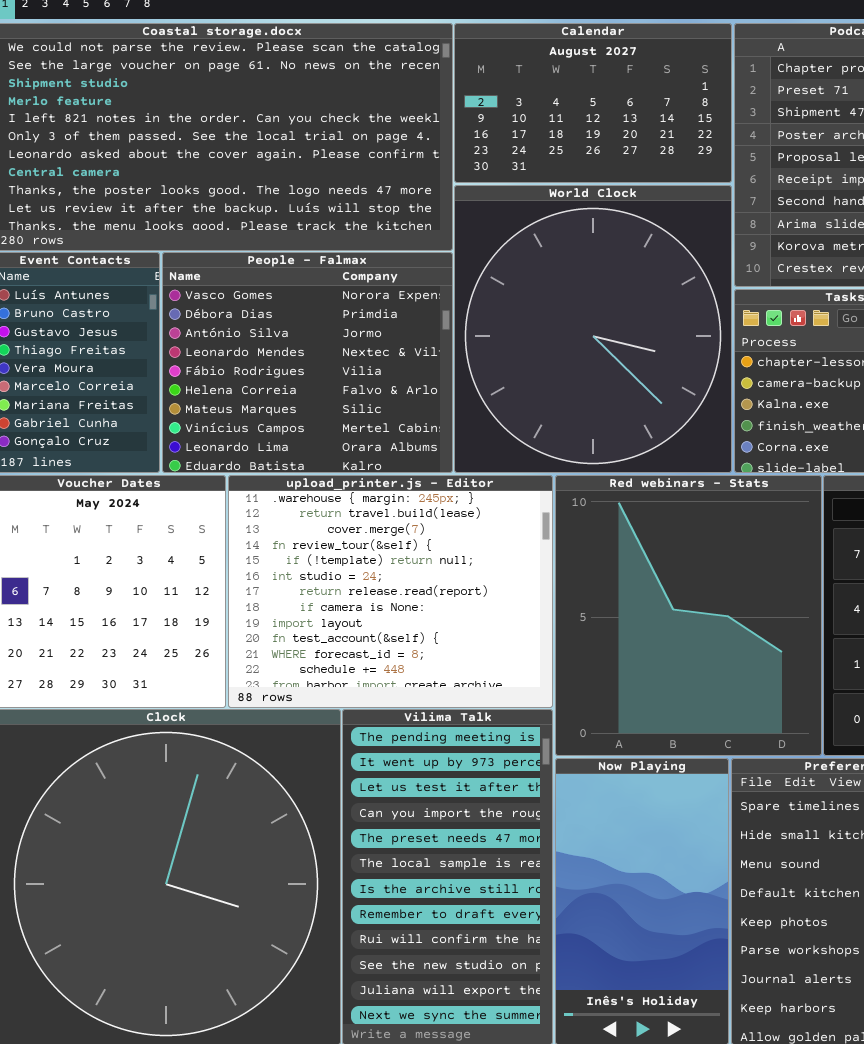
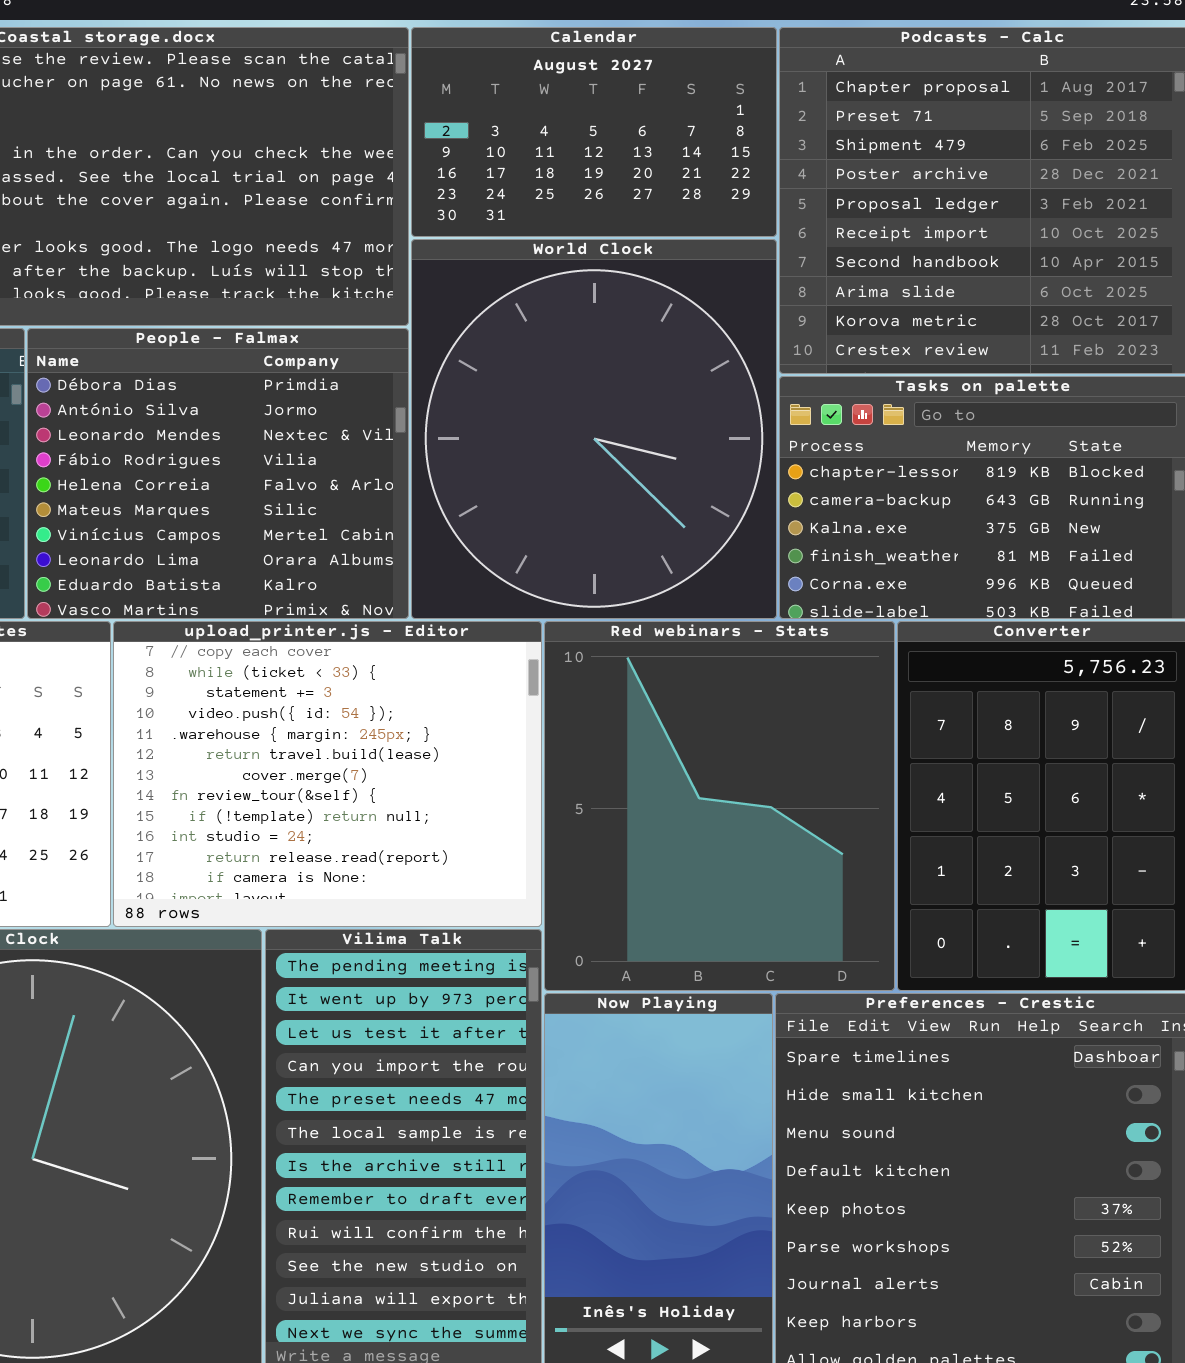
People - Falmax: [162,252,453,473] -> [27,328,409,619], scrolled down 1 row
upload_printer.js - Editor: [228,475,553,708] -> [113,621,542,927], scrolled up 4 rows

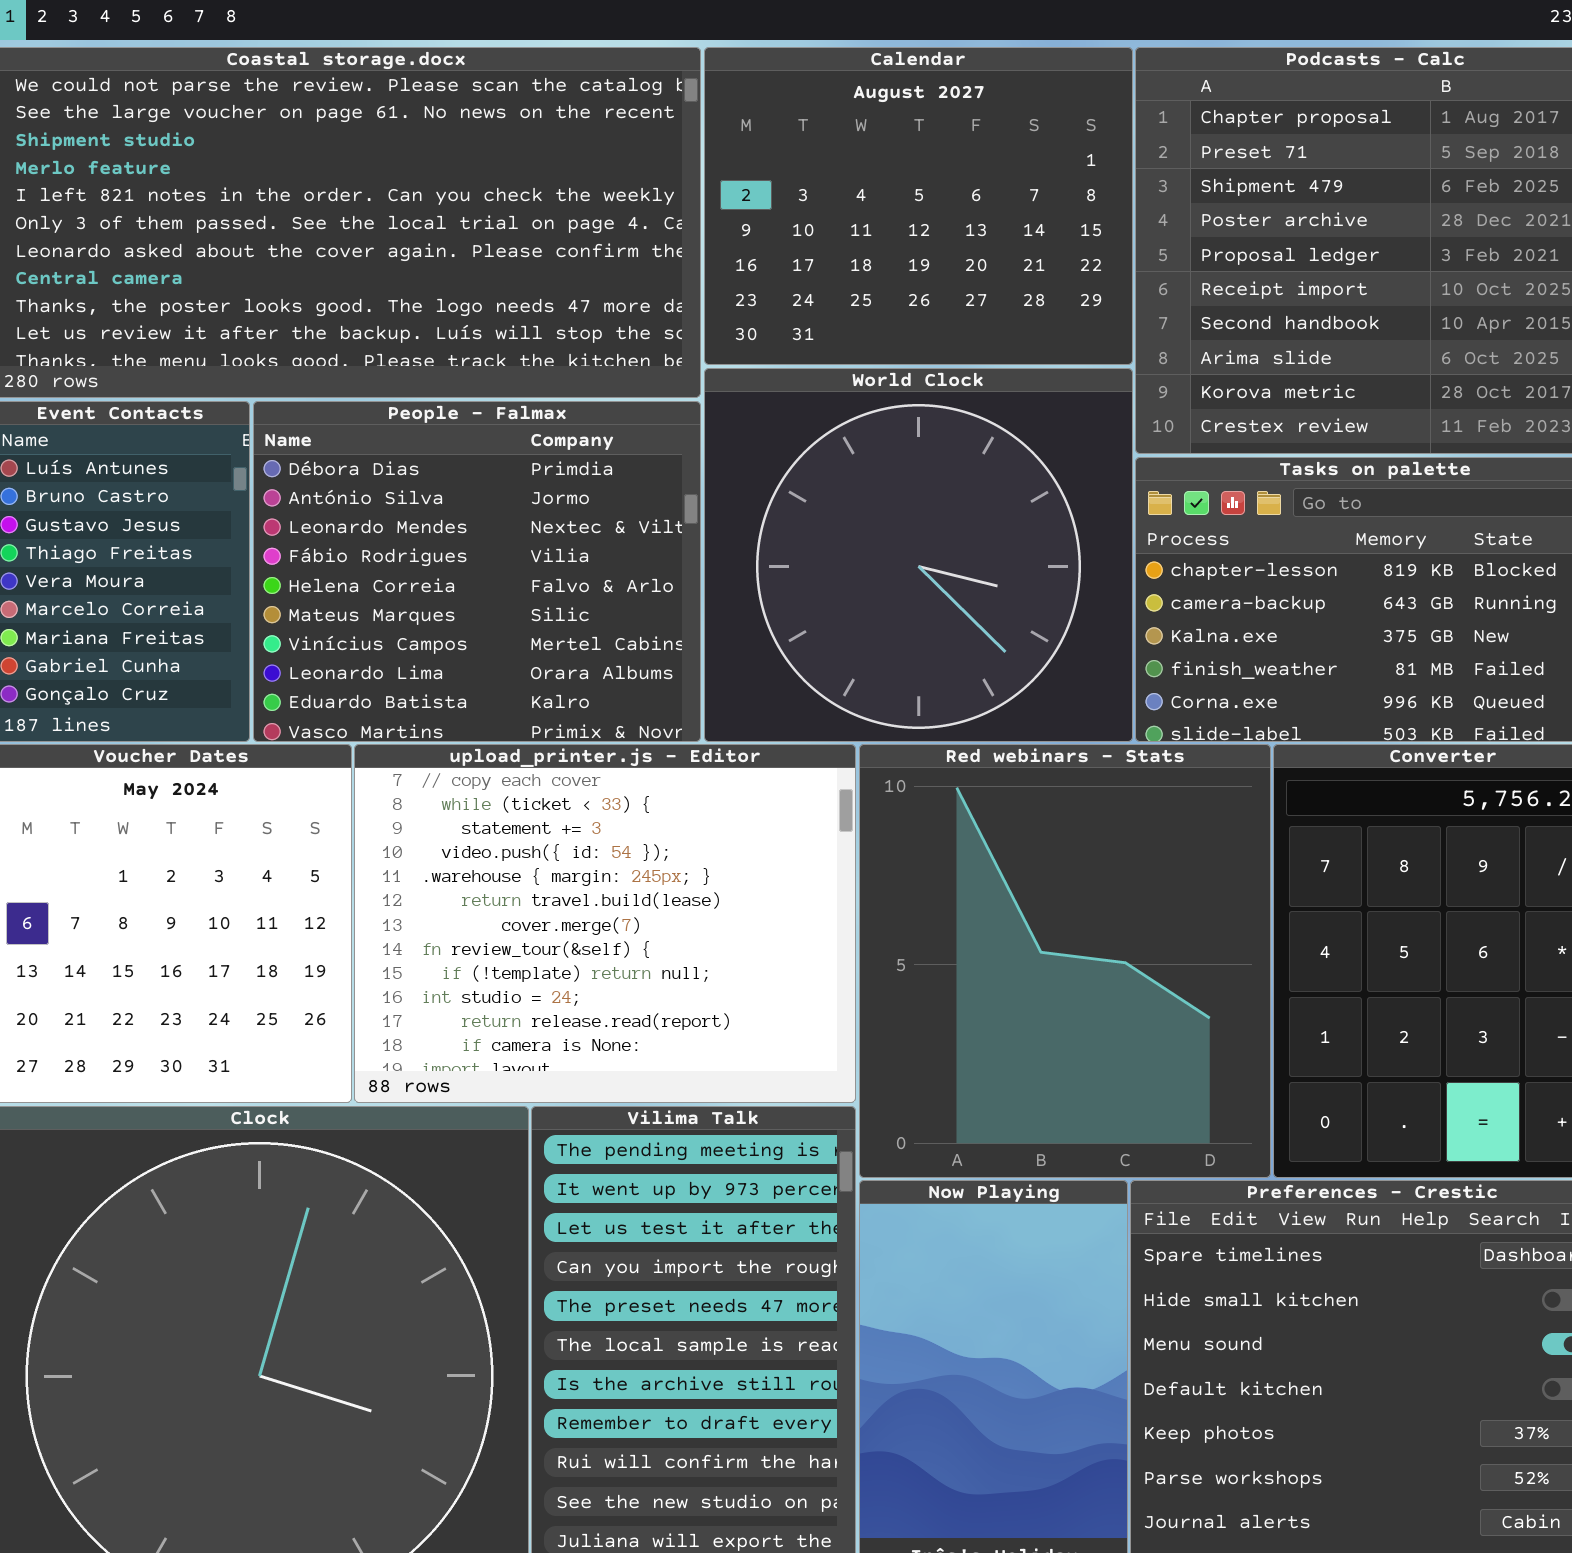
Calendar: [411,27,777,237] -> [704,47,1133,365], resized
World Clock: [411,239,777,619] -> [704,368,1133,742], resized

